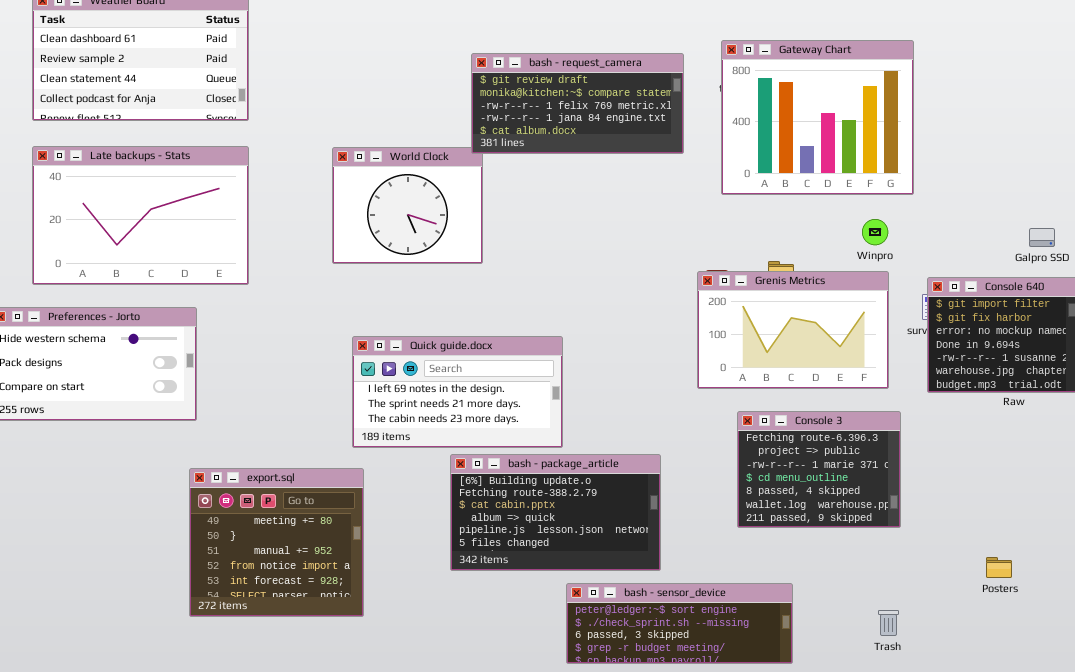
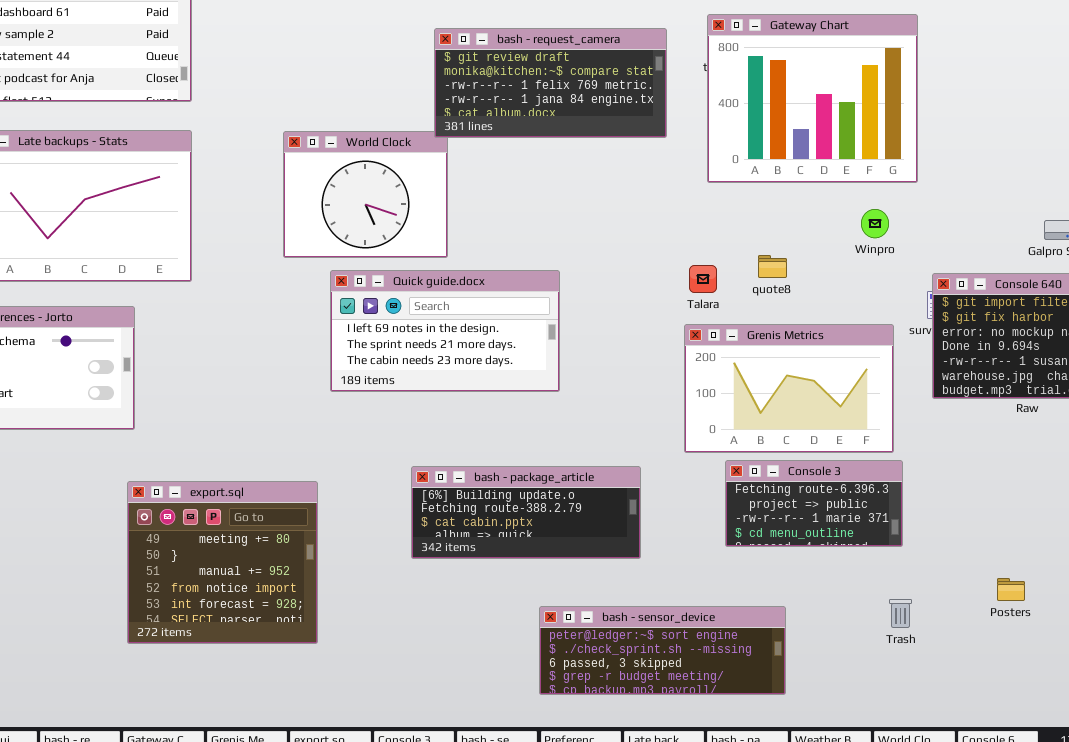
Grenis Metrics: [697,271,889,389] -> [684,324,894,453], moved
Quick guide.docx: [352,336,563,448] -> [330,270,560,392], moved
Console 3: [737,411,901,528] -> [725,460,903,547], resized
bash - package_article: [450,454,661,571] -> [411,466,641,559], resized
Trash: [878,610,899,636] -> [889,599,912,628], moved

